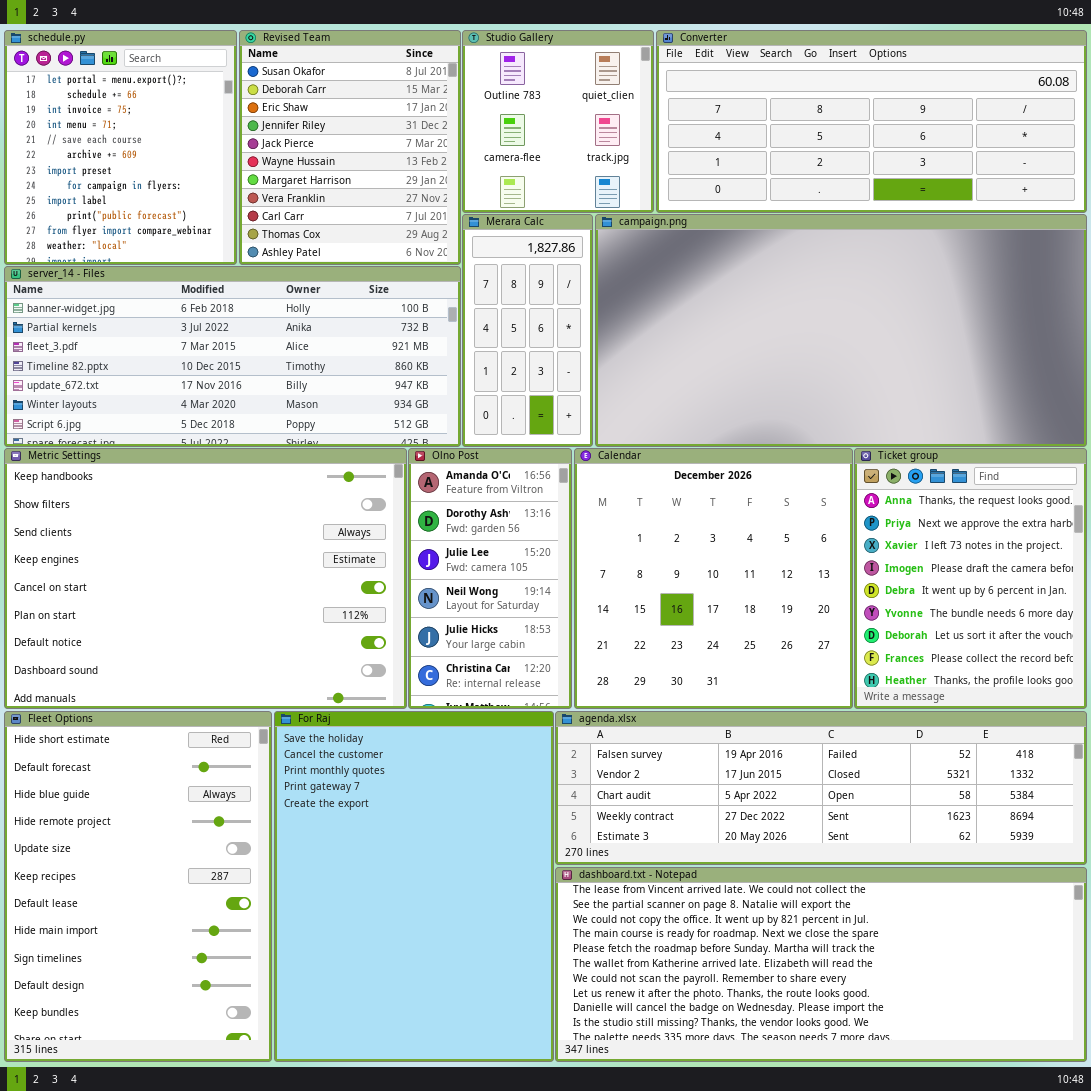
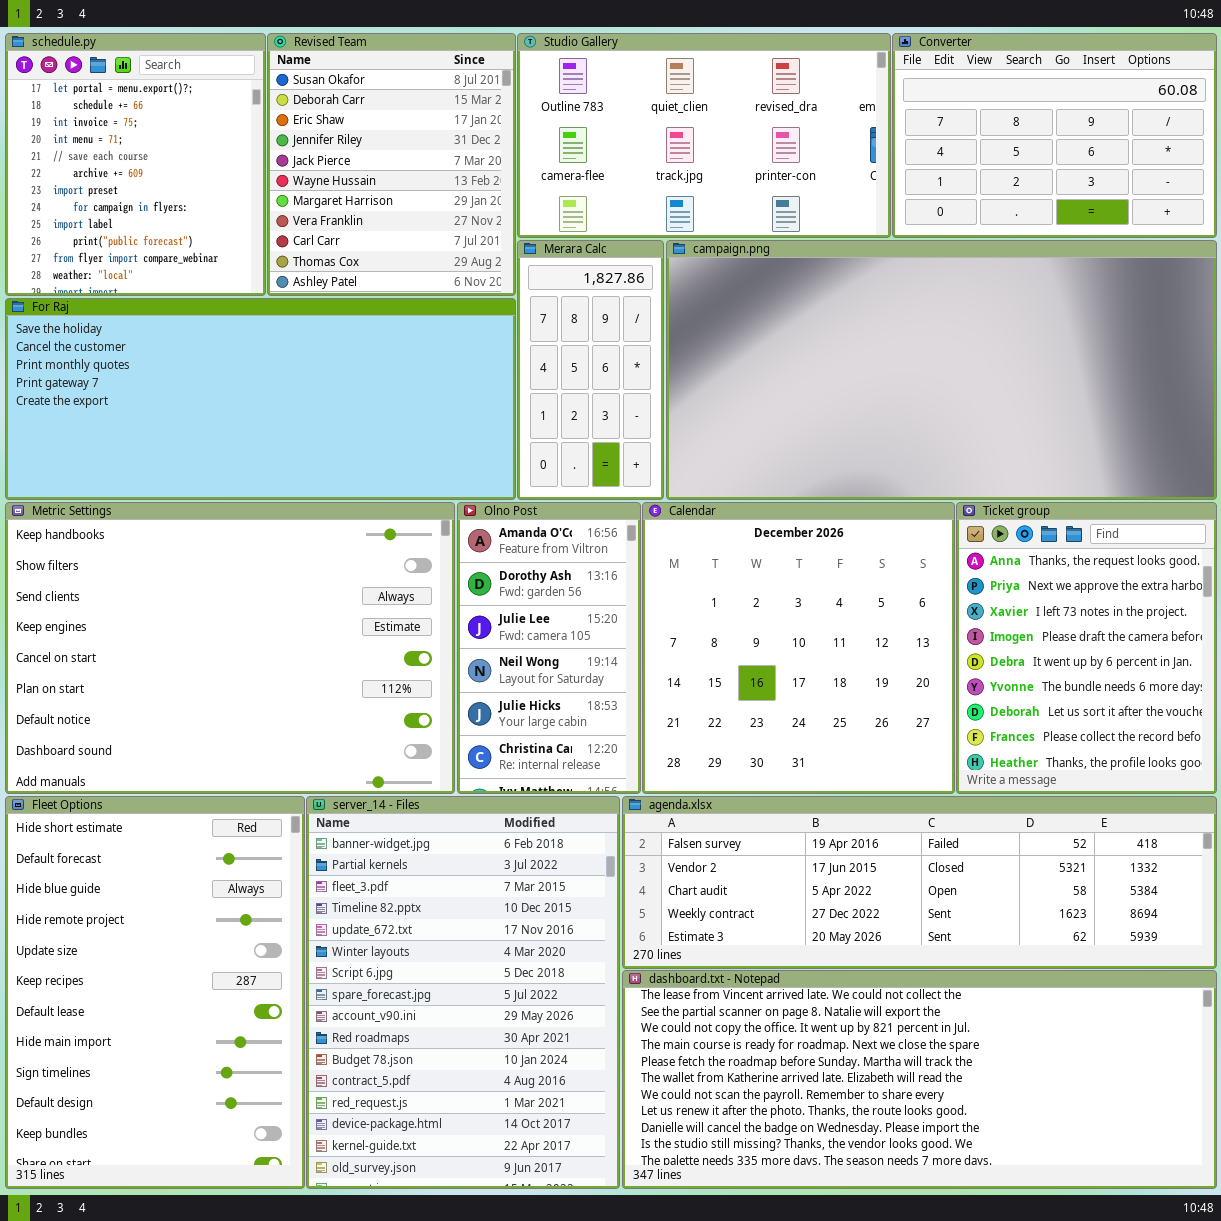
Studio Gallery: [462,30,654,213] -> [517,33,891,238], resized
Converter: [656,30,1087,213] -> [892,33,1217,238], resized
server_14 - Files: [4,266,461,447] -> [306,796,620,1189], moved, resized
For Raj: [274,711,554,1062] -> [5,298,516,500], moved, resized

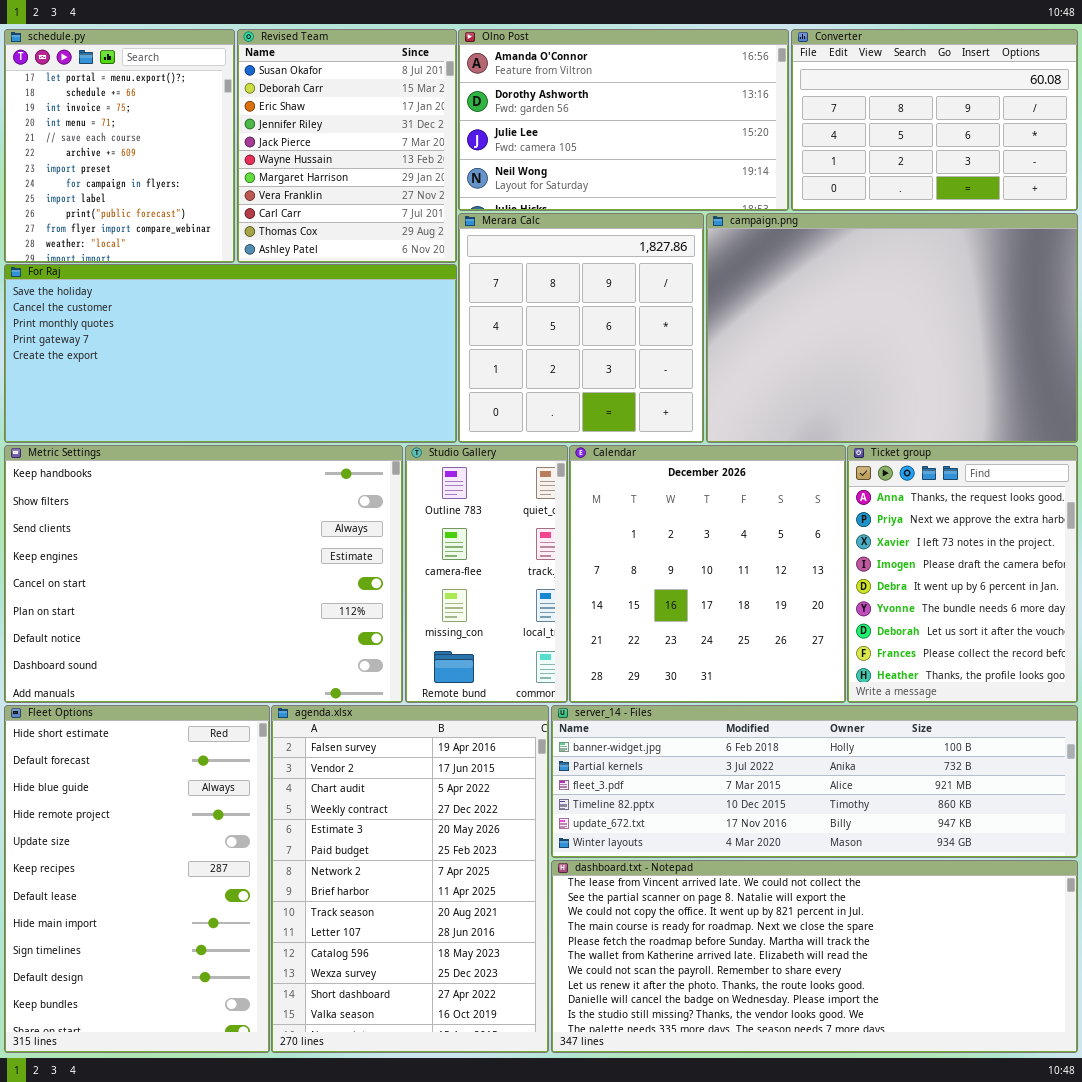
Studio Gallery: [517,33,891,238] -> [405,445,568,703], moved, resized
Merara Calc: [517,240,664,500] -> [458,213,704,443], resized
campaign.png: [666,240,1217,500] -> [706,213,1078,443], resized
Olno Post: [457,502,641,794] -> [458,29,789,211], moved, resized
server_14 - Files: [306,796,620,1189] -> [551,705,1078,858], moved, resized
agenda.xlsx: [622,796,1217,969] -> [271,705,549,1053], moved, resized

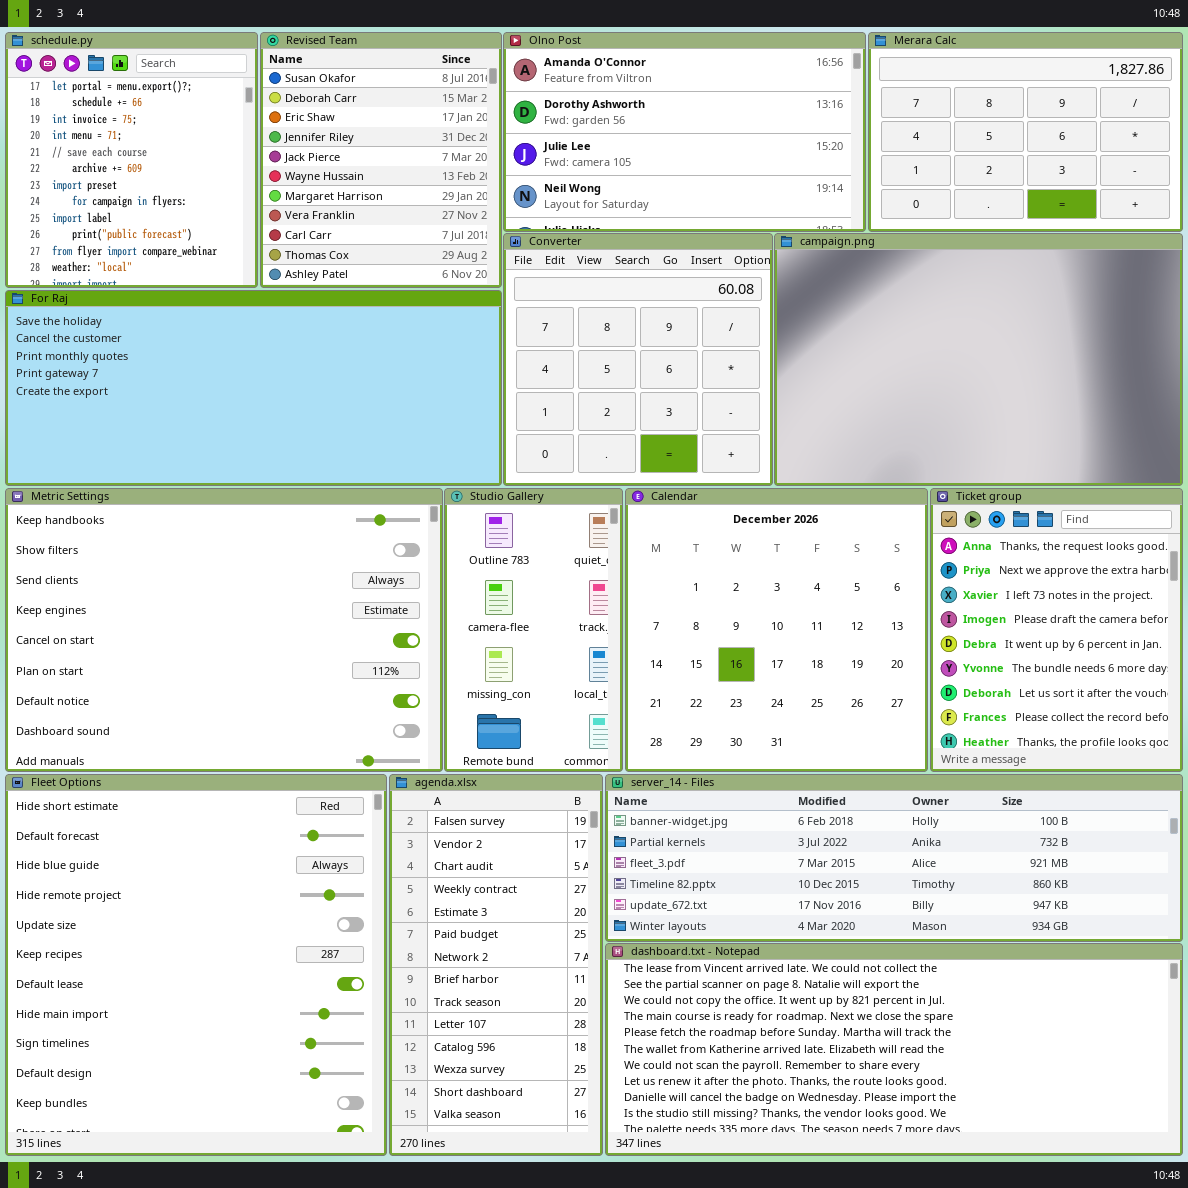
Converter: [791,29,1078,211] -> [503,233,773,486], moved, resized
Merara Calc: [458,213,704,443] -> [868,32,1183,232], moved, resized
Fleet Options: [4,705,270,1053] -> [5,774,387,1156], resized
agenda.xlsx: [271,705,549,1053] -> [389,774,603,1156], resized

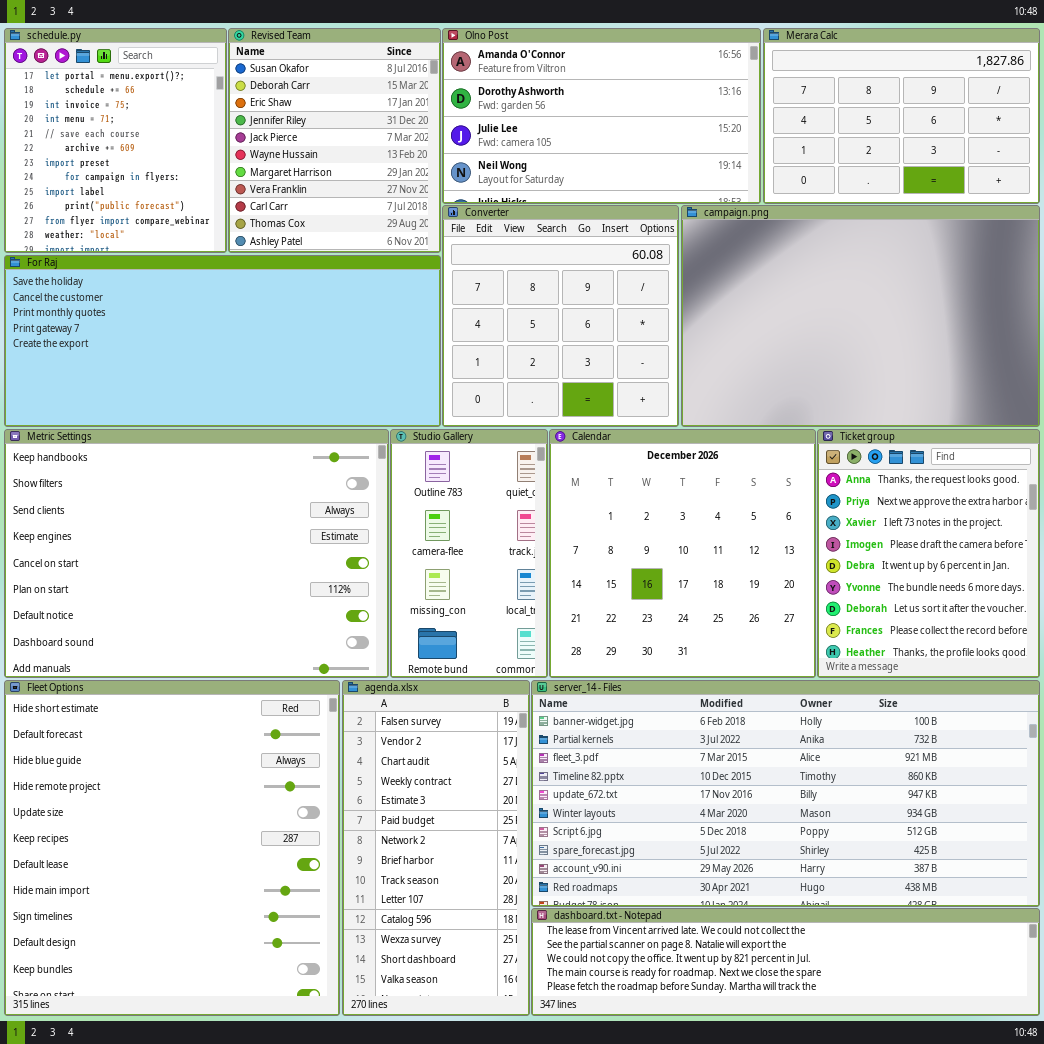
server_14 - Files: [605,774,1183,942] -> [531,680,1040,907], resized
dashboard.txt - Notepad: [605,943,1183,1156] -> [531,908,1040,1016], resized

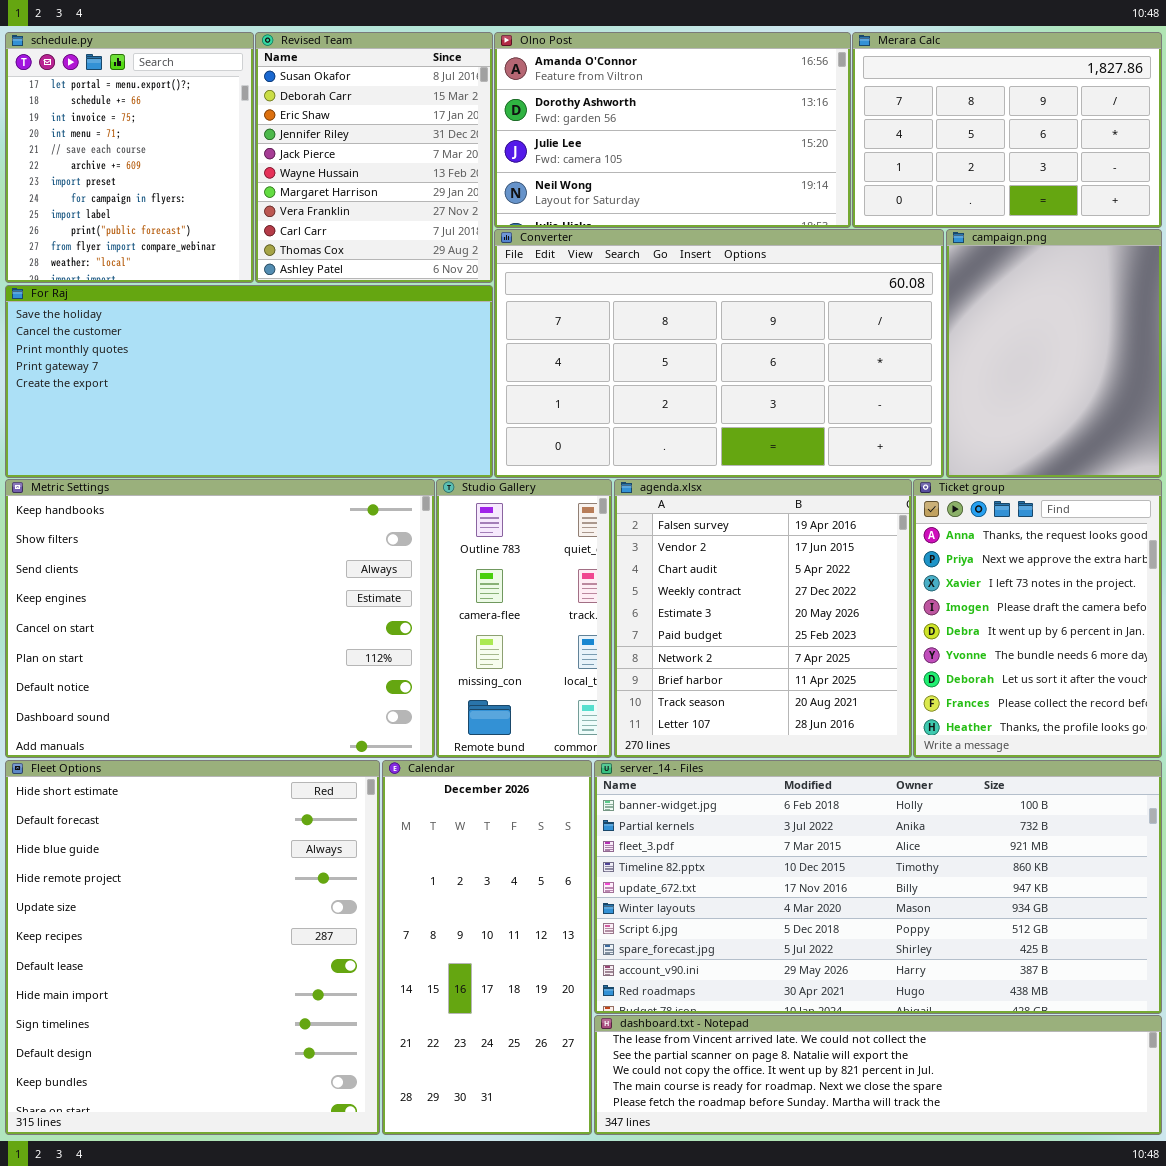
Converter: [442,205,679,427] -> [494,229,944,478], resized
campaign.png: [681,205,1040,427] -> [946,229,1162,478], resized
Calendar: [549,429,816,678] -> [382,760,592,1135], moved, resized
agenda.xlsx: [342,680,530,1016] -> [614,479,912,758], moved, resized

